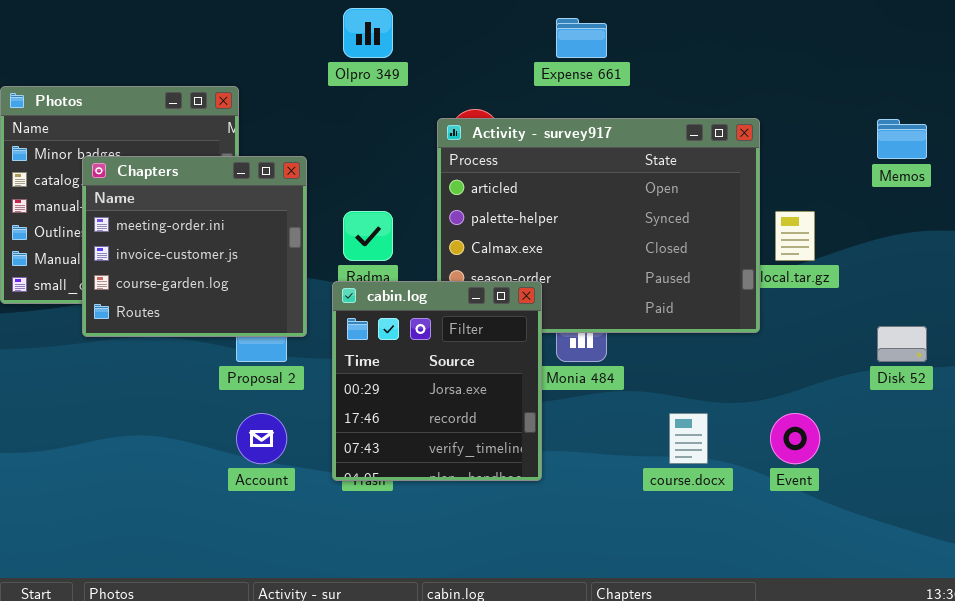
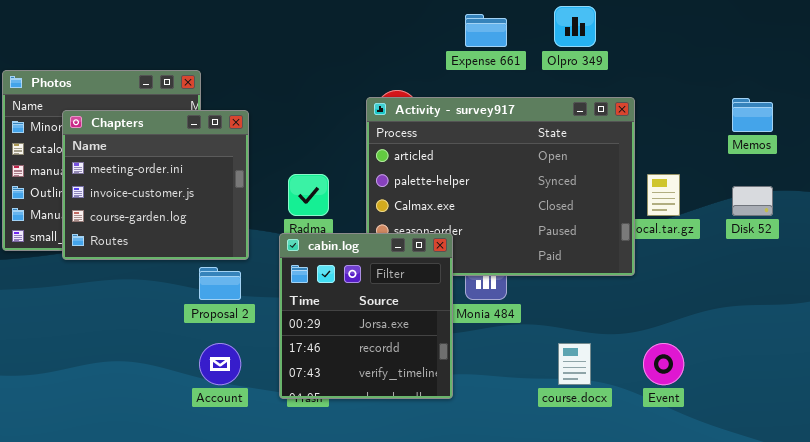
Olpro 349: [343,8,393,58] -> [554,6,596,47], moved
Chapters: [82,156,307,337] -> [62,110,249,260], moved
Disk 52: [877,326,927,362] -> [732,186,773,216], moved

